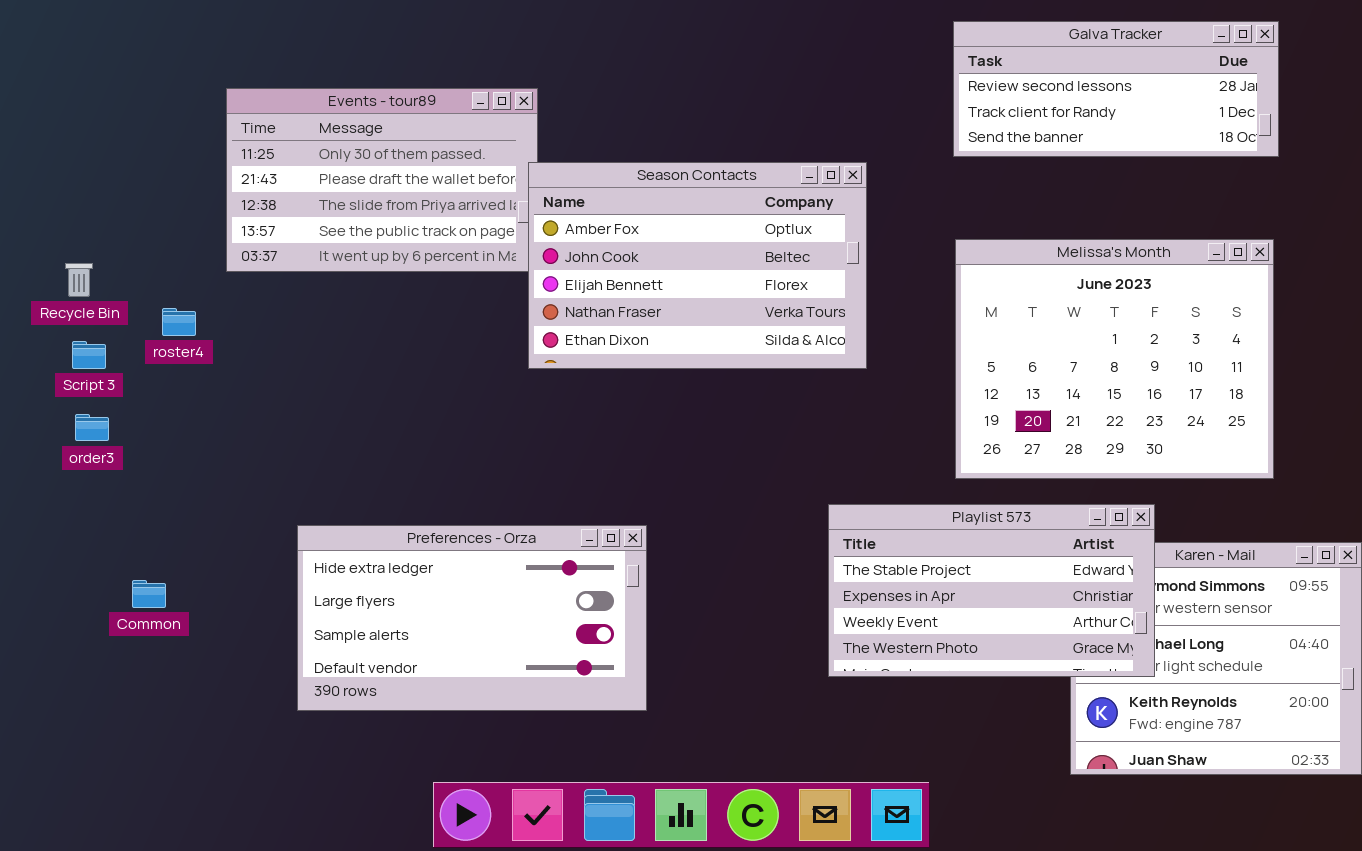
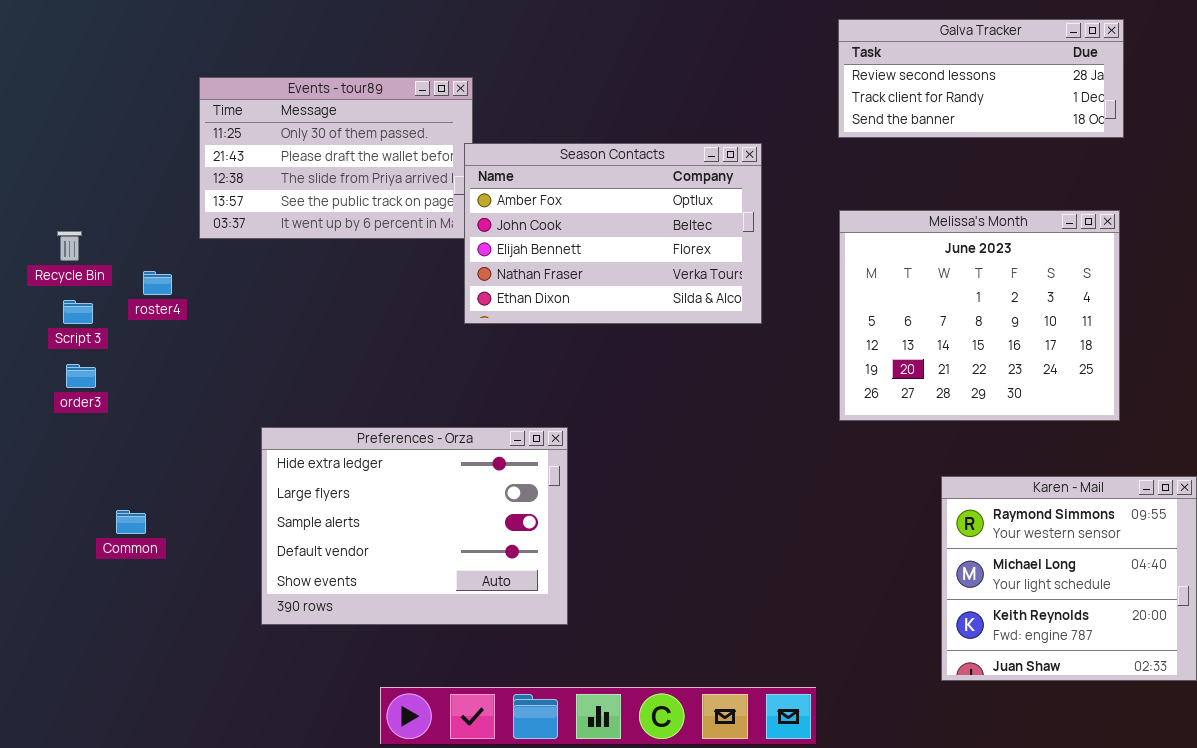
Playlist 573: [828,504,1155,677] -> none, closed
Preferences - Orza: [297,525,647,711] -> [261,427,568,625], resized

